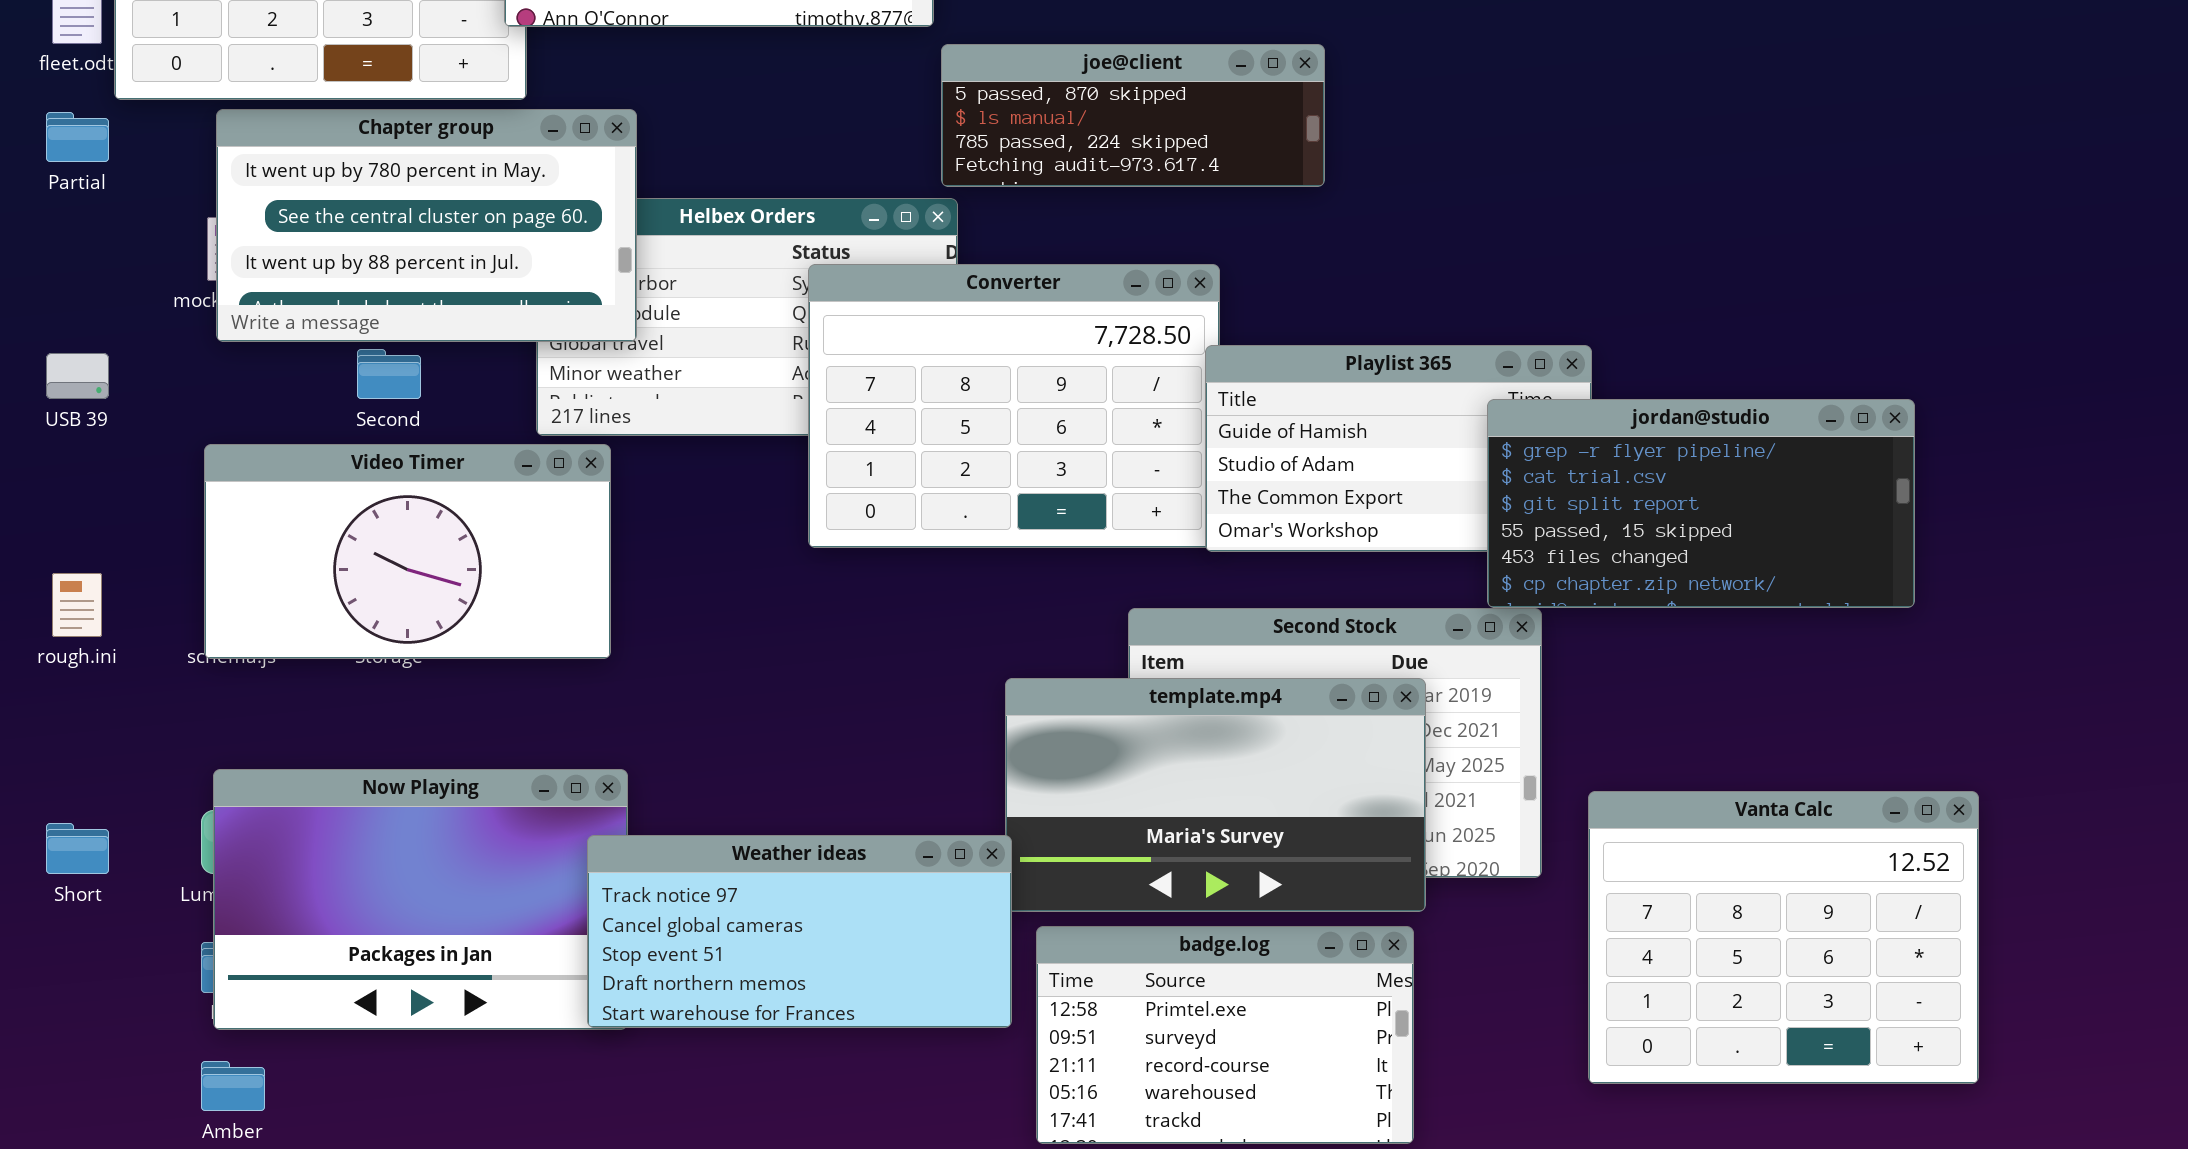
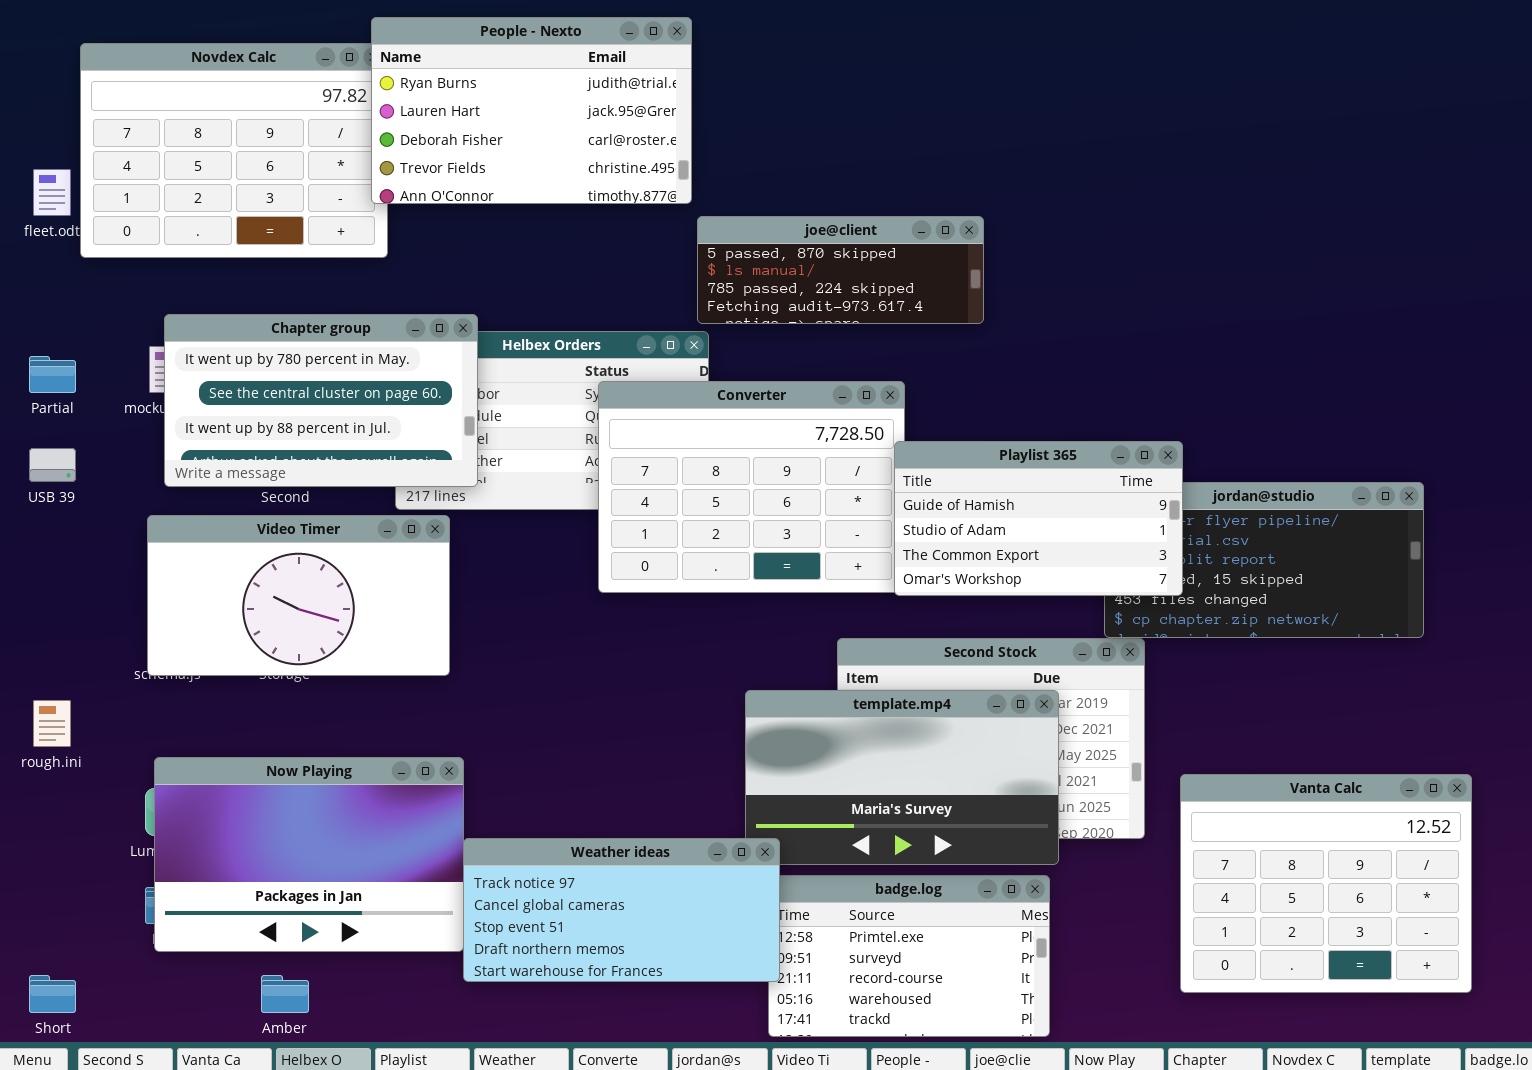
Chapter group: [216,109,637,342] -> [164,314,478,487], moved
Partial: [46,112,109,162] -> [29,356,76,393], moved
Playlist 365: [1205,345,1592,552] -> [894,441,1183,596], raised
rough.ini: [52,573,102,637] -> [33,700,71,747], moved
Short: [46,823,109,874] -> [29,975,76,1013], moved
Weather ideas: [587,835,1012,1028] -> [463,838,780,982], moved
Amber: [201,1061,265,1111] -> [261,975,309,1013], moved

